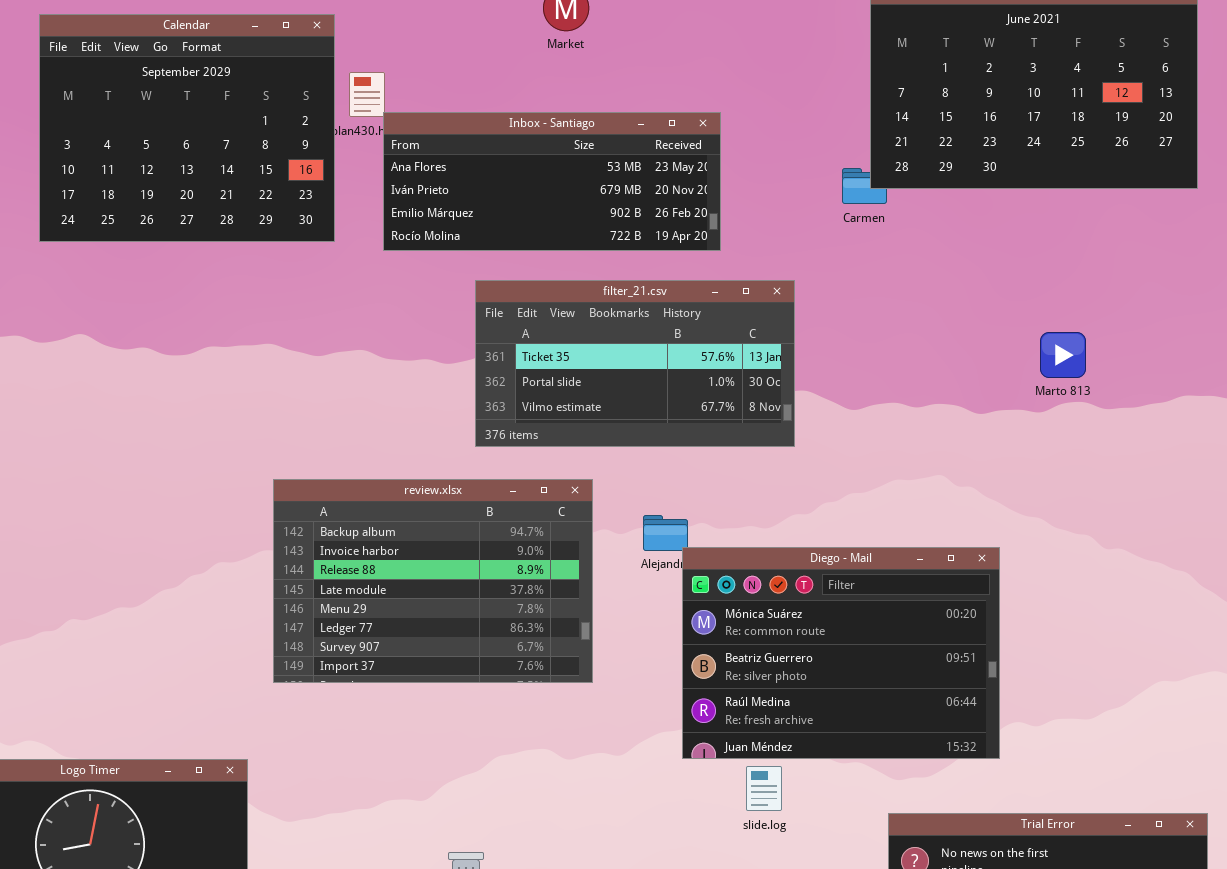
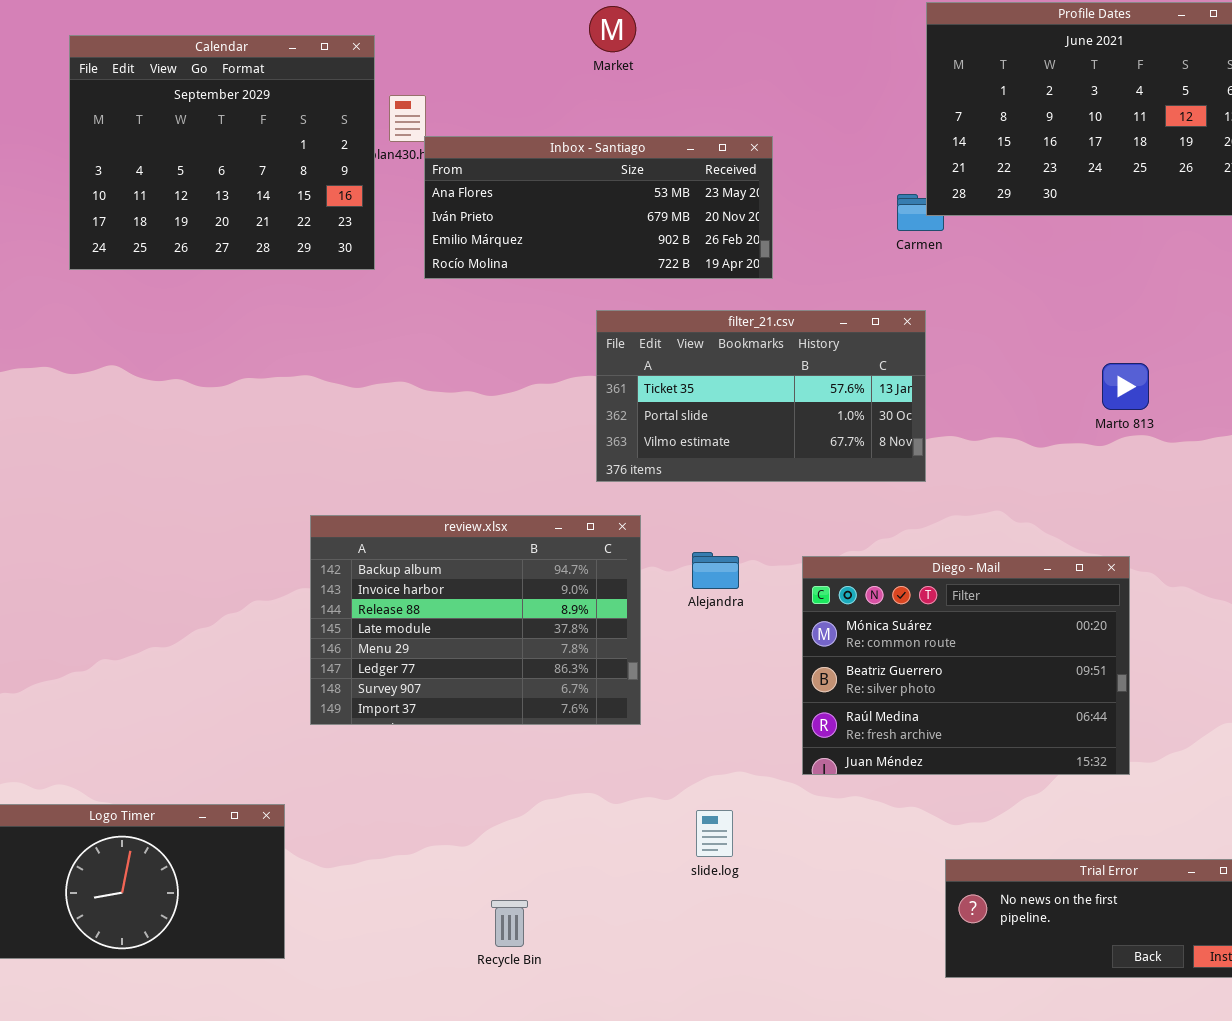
filter_21.csv: [475,280,795,447] -> [596,310,926,482], moved
Diego - Mail: [682,547,1000,759] -> [802,556,1130,775], moved
slide.log: [746,766,782,811] -> [696,810,733,857], moved

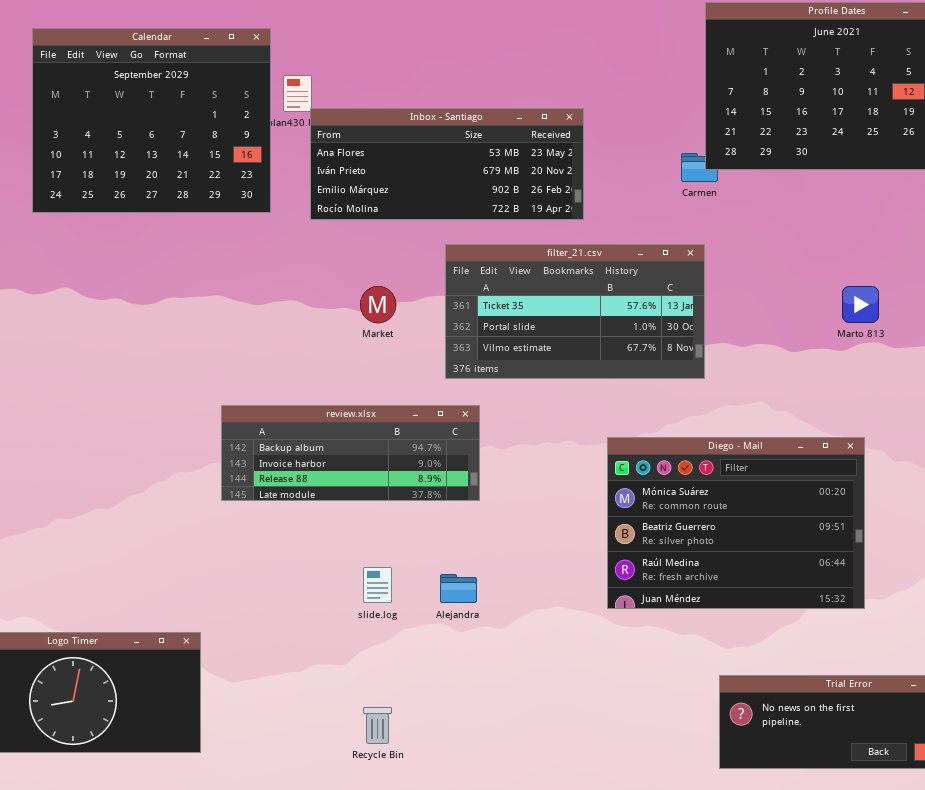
Market: [589,6,636,52] -> [360,286,396,323], moved
review.xlsx: [310,515,641,725] -> [221,405,480,501], resized
Alejandra: [692,552,739,589] -> [440,574,477,603], moved
slide.log: [696,810,733,857] -> [363,567,392,603], moved

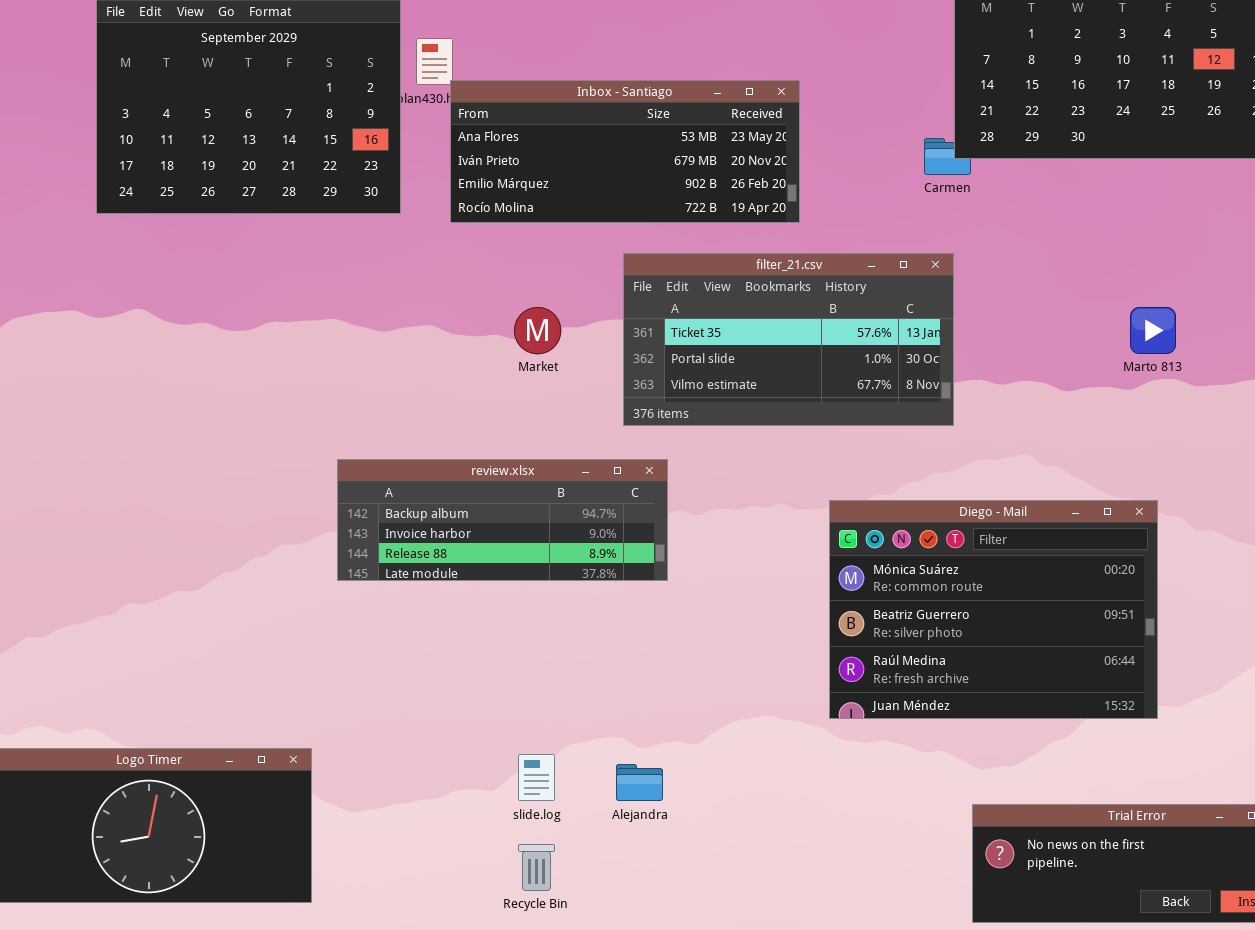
slide.log: [363,567,392,603] -> [518,754,555,801], moved
Alejandra: [440,574,477,603] -> [616,764,663,801], moved

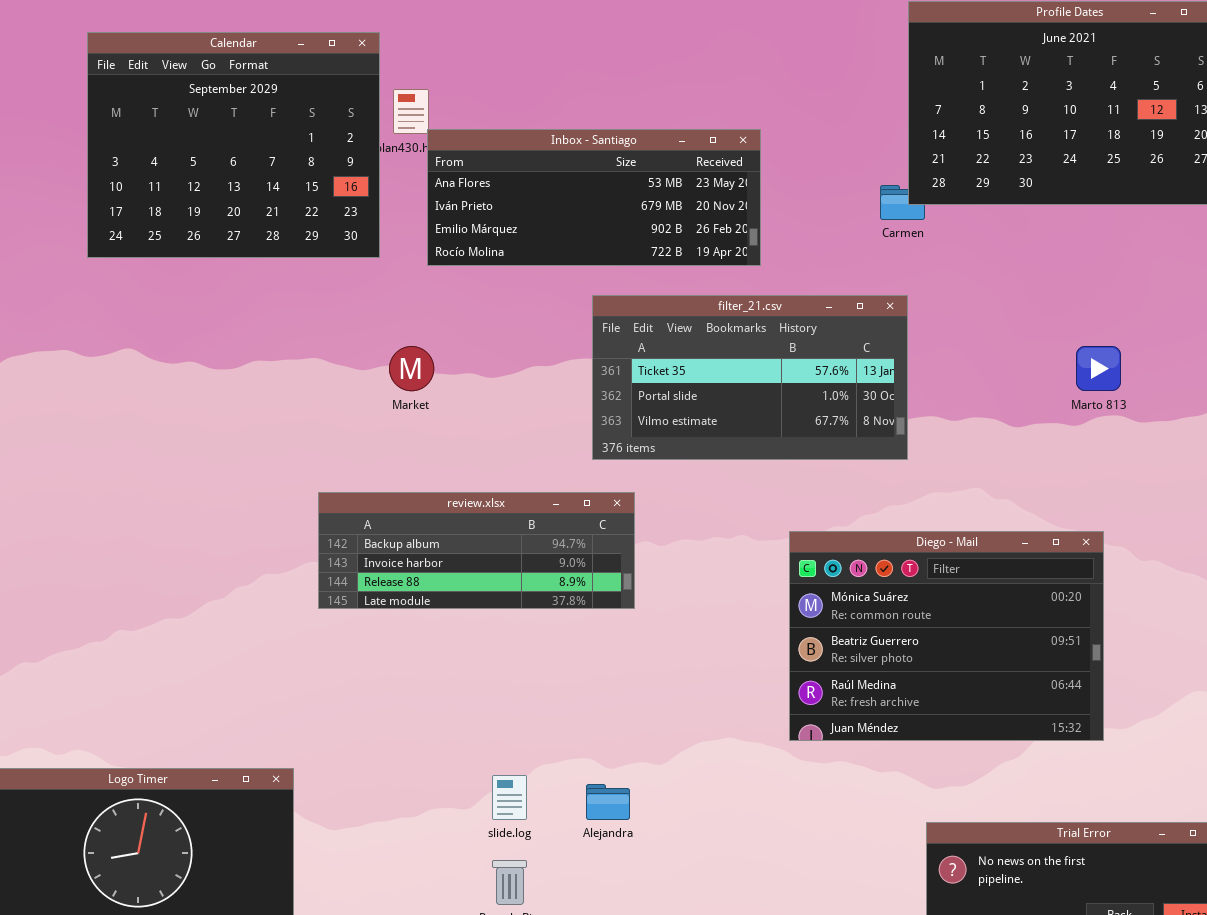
Market: [514,307,561,354] -> [389,346,434,391], moved

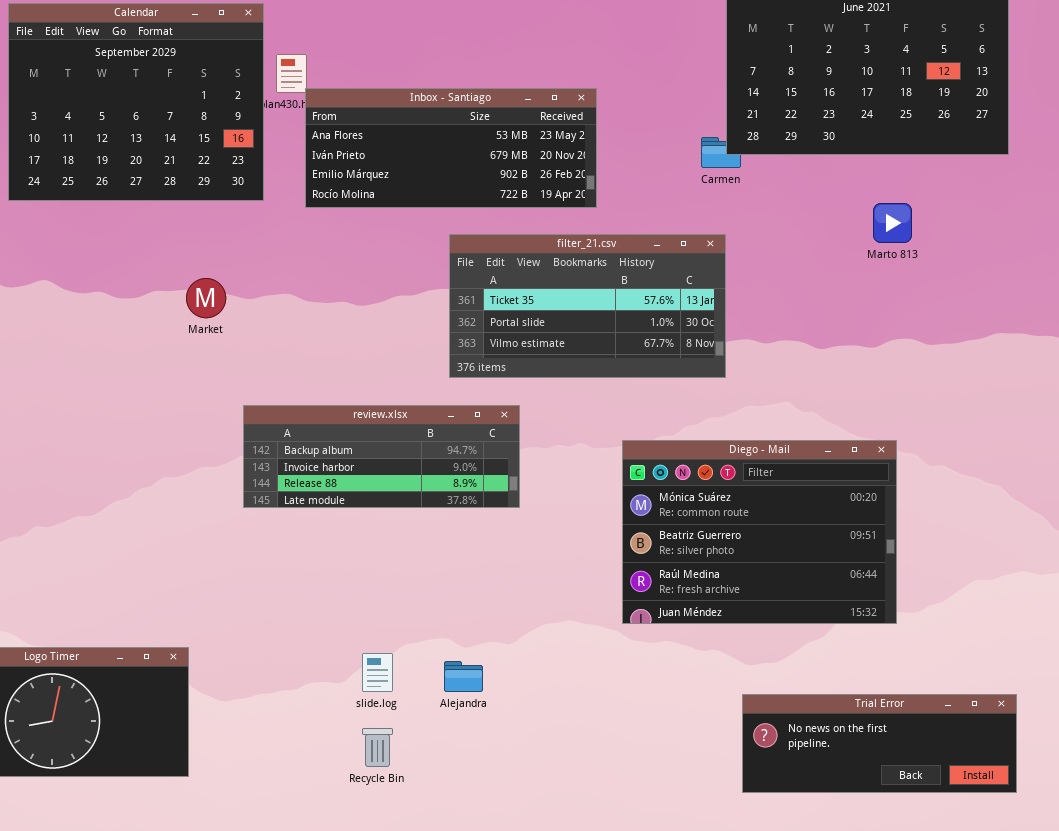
Market: [389,346,434,391] -> [186,278,226,318], moved
Marto 813: [1076,346,1121,391] -> [873,203,912,243], moved
review.xlsx: [318,492,635,609] -> [243,405,520,508], moved

